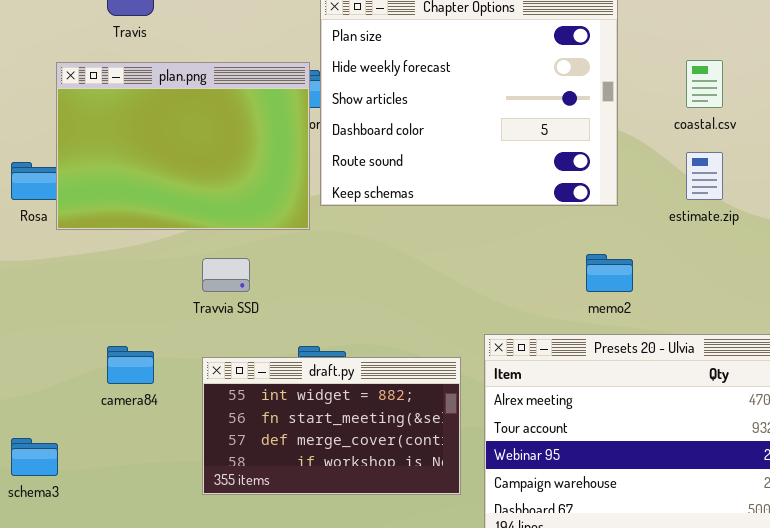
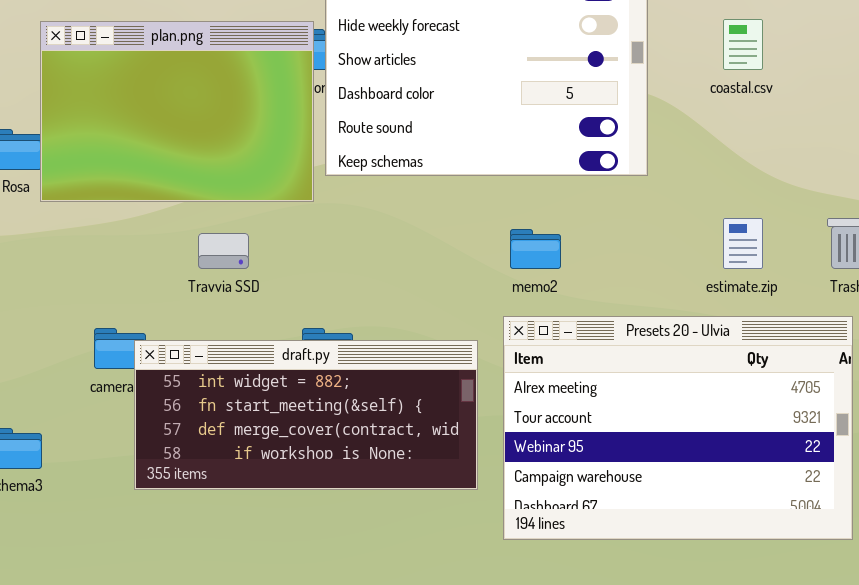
estimate.zip: [686,152,723,200] -> [723,218,763,269], moved
memo2: [586,254,633,292] -> [510,229,561,269], moved
draft.py: [202,357,461,495] -> [134,340,478,490], resized

